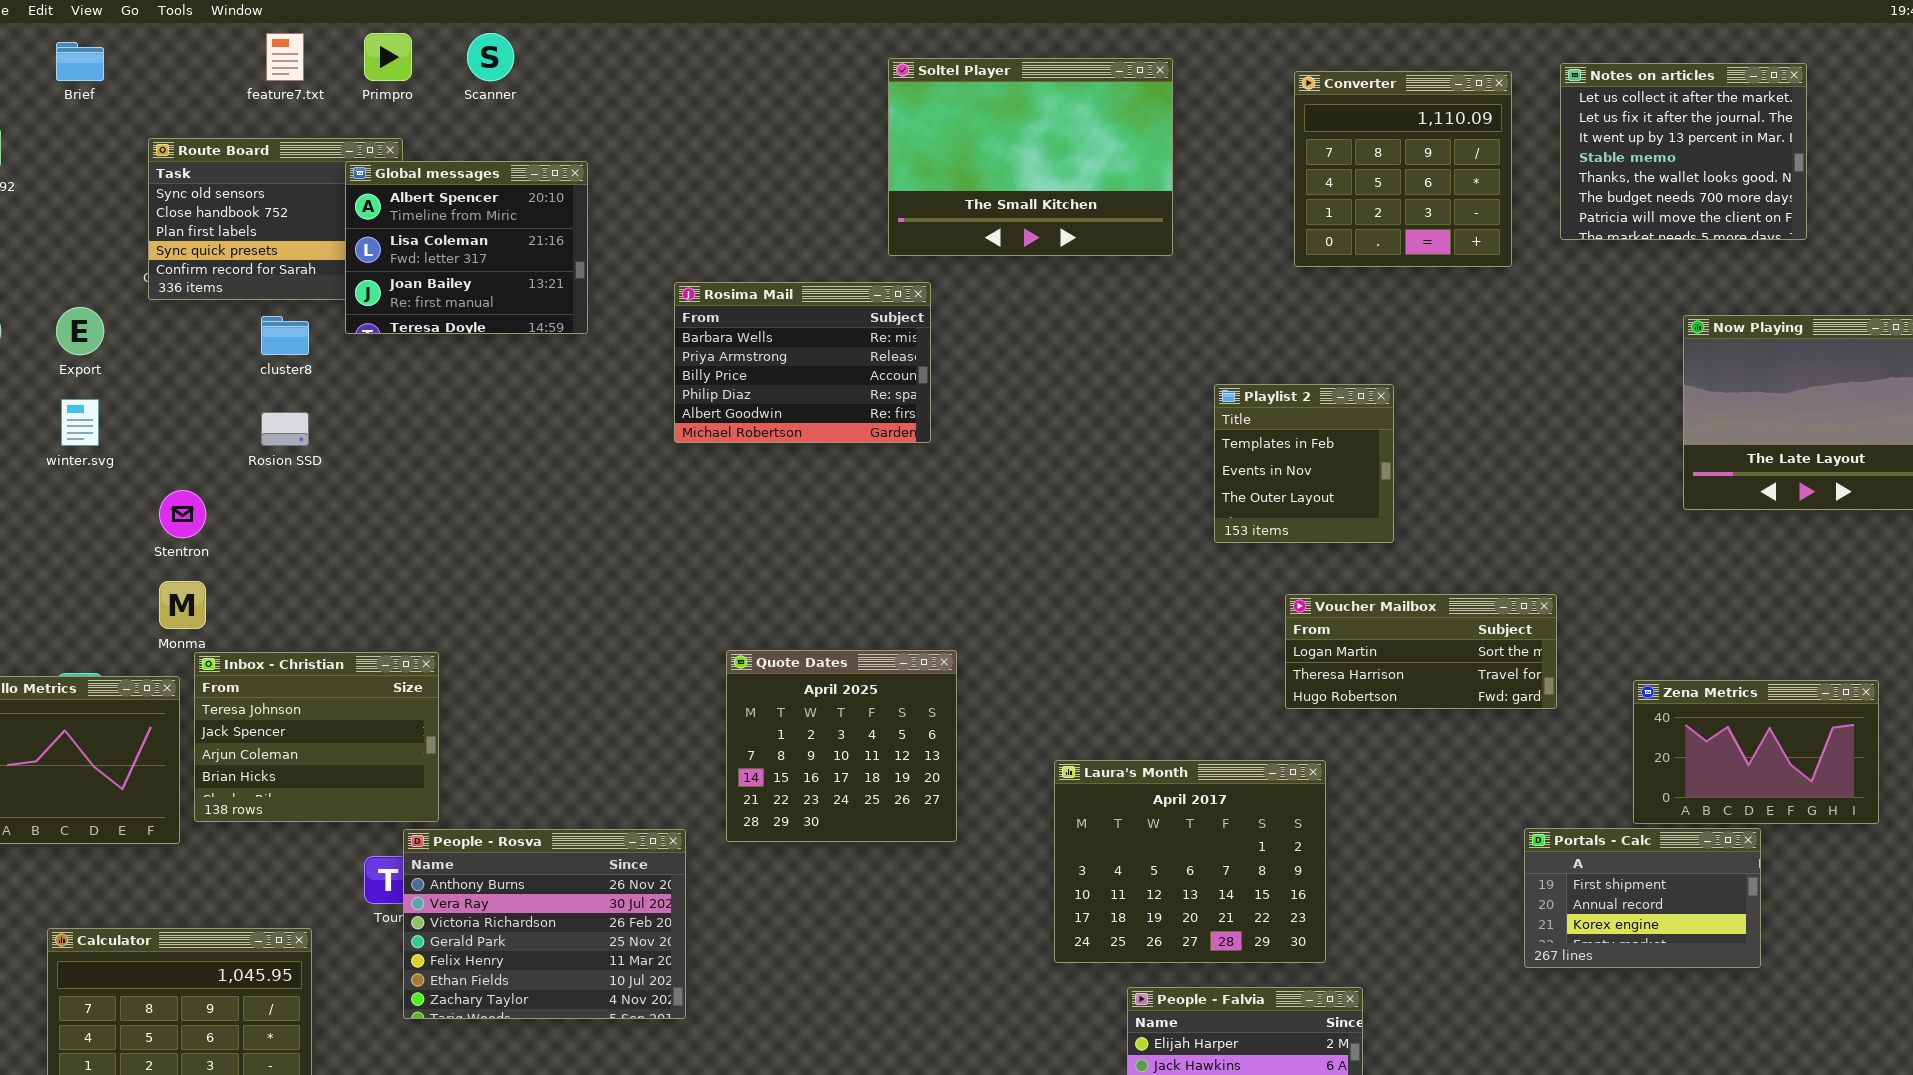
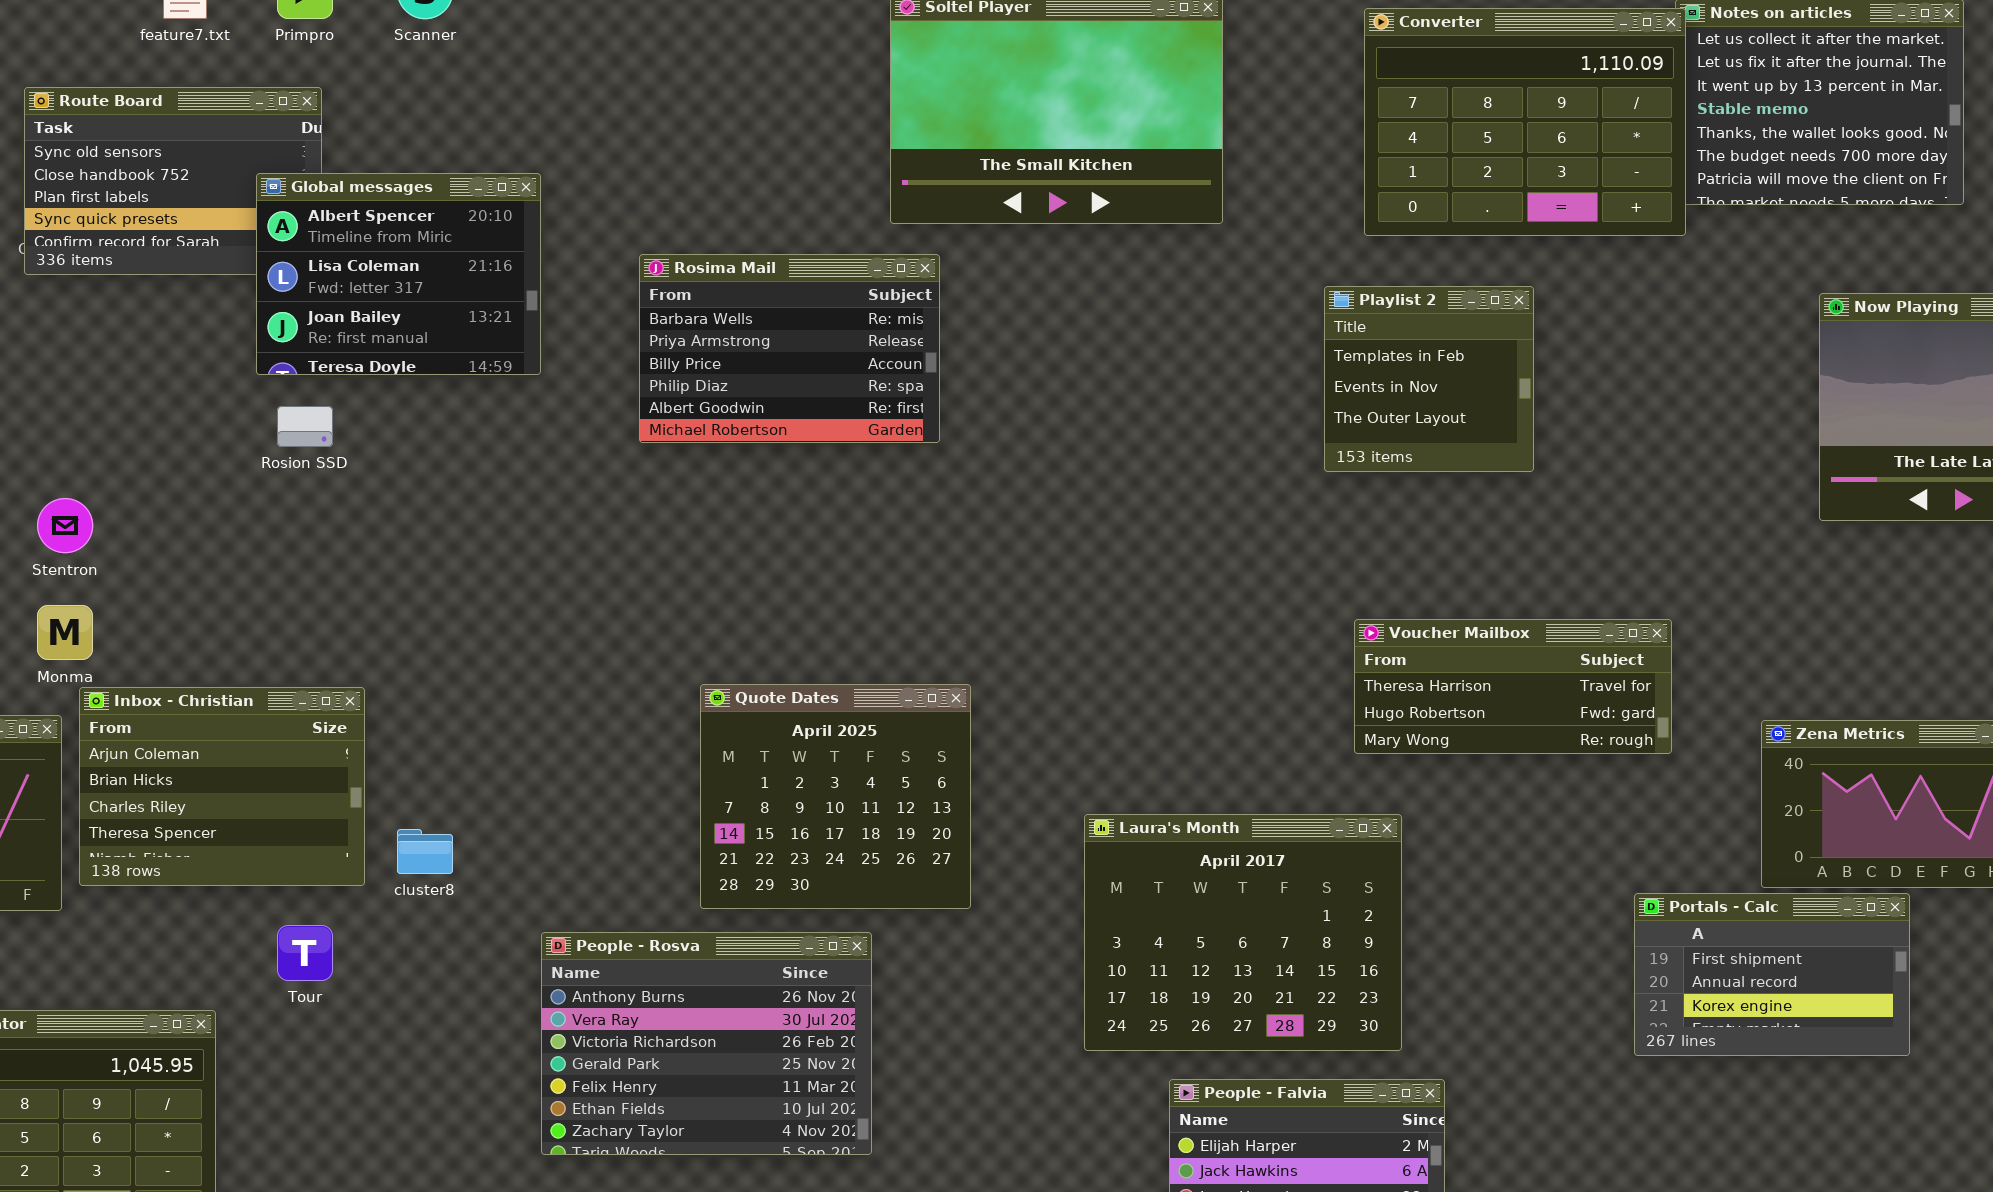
Converter: [1294,71,1512,267] -> [1364,8,1686,236], resized
Global messages: [345,161,588,334] -> [256,173,541,375], moved
cluster8: [261,316,309,355] -> [397,829,453,874], moved
Playlist 2: [1214,384,1394,543] -> [1324,286,1534,472], moved
Rosion SSD: [261,412,309,446] -> [277,406,333,447], moved
Voucher Mailbox: [1285,594,1557,709] -> [1354,619,1672,754], scrolled down 1 row
Inbox - Christian: [194,652,439,822] -> [79,687,365,886], scrolled down 2 rows
People - Rosva: [403,829,686,1019] -> [541,932,872,1155], moved

